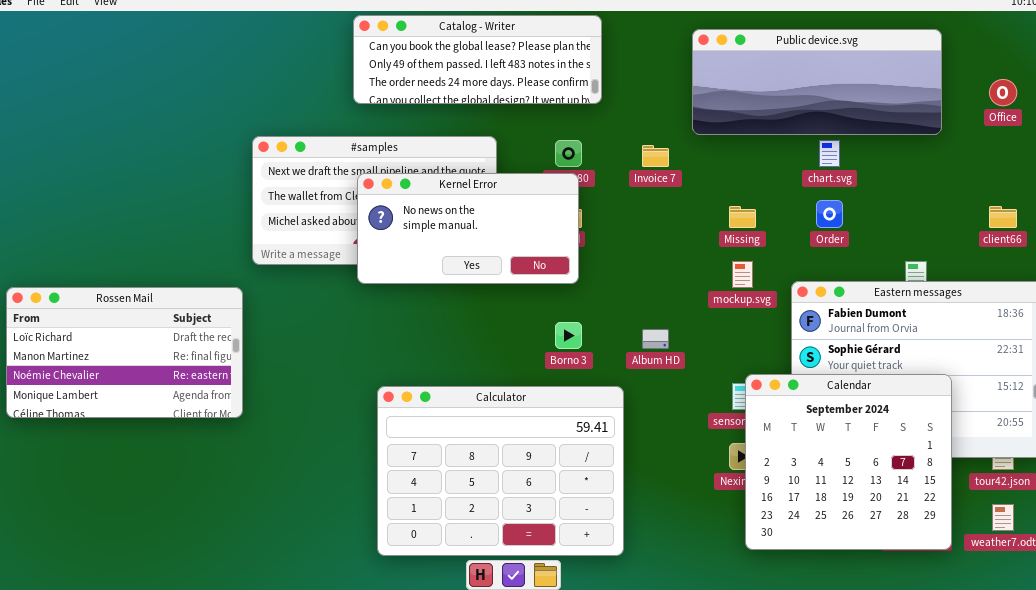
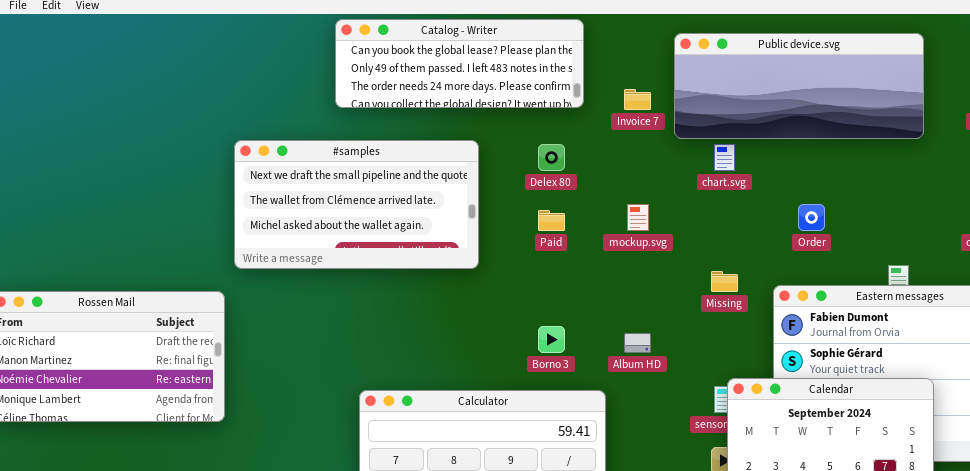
chart.svg: [819,140,840,167] -> [714,144,735,171], moved
Invoice 7: [642,145,669,167] -> [624,89,651,110], moved
Kernel Error: [357,173,579,284] -> none, closed
Missing: [729,206,756,228] -> [711,271,738,292], moved
mockup.svg: [732,261,753,288] -> [627,204,649,231], moved

